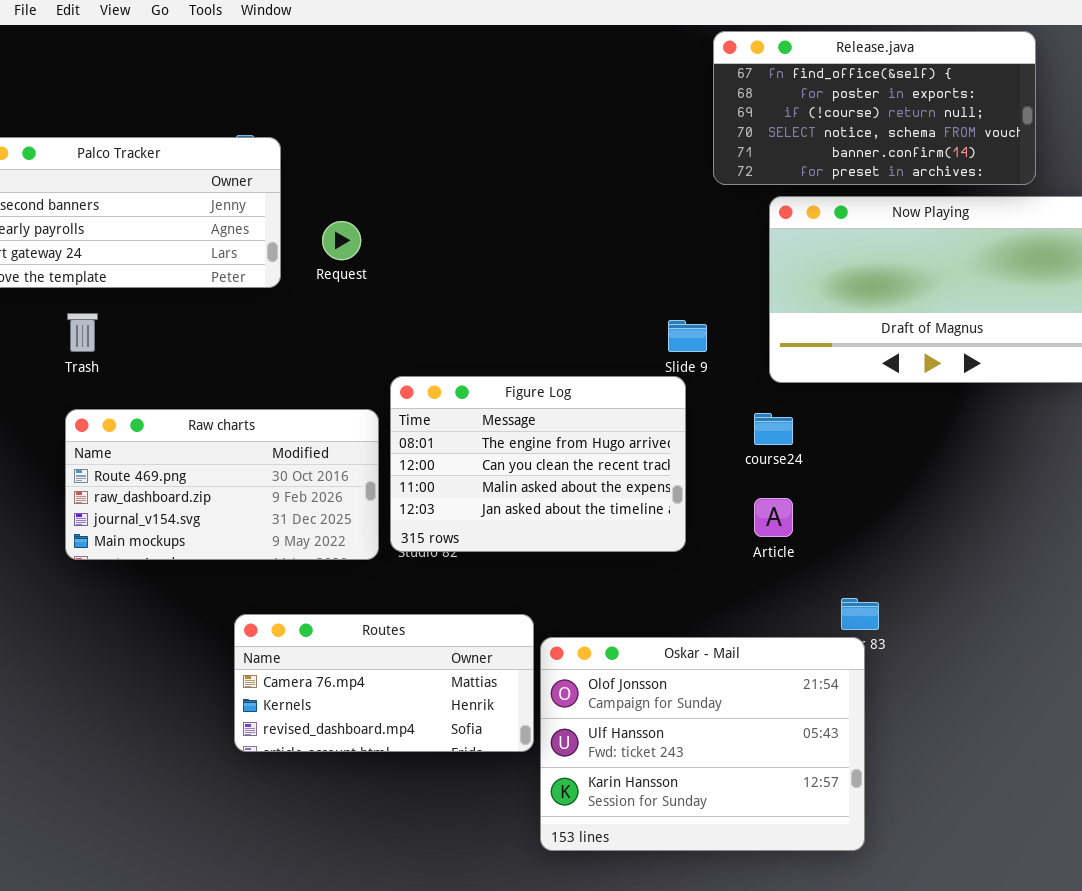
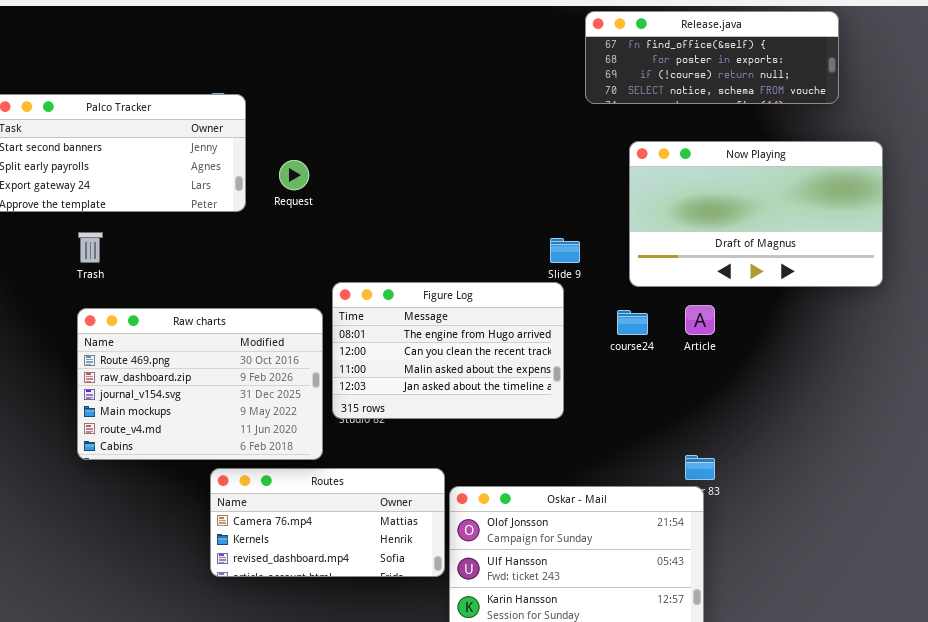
Release.java: [713,31,1036,185] -> [585,11,839,104], resized
Raw charts: [65,409,379,560] -> [77,308,323,460], resized
Article: [754,498,793,537] -> [685,305,715,335], moved

